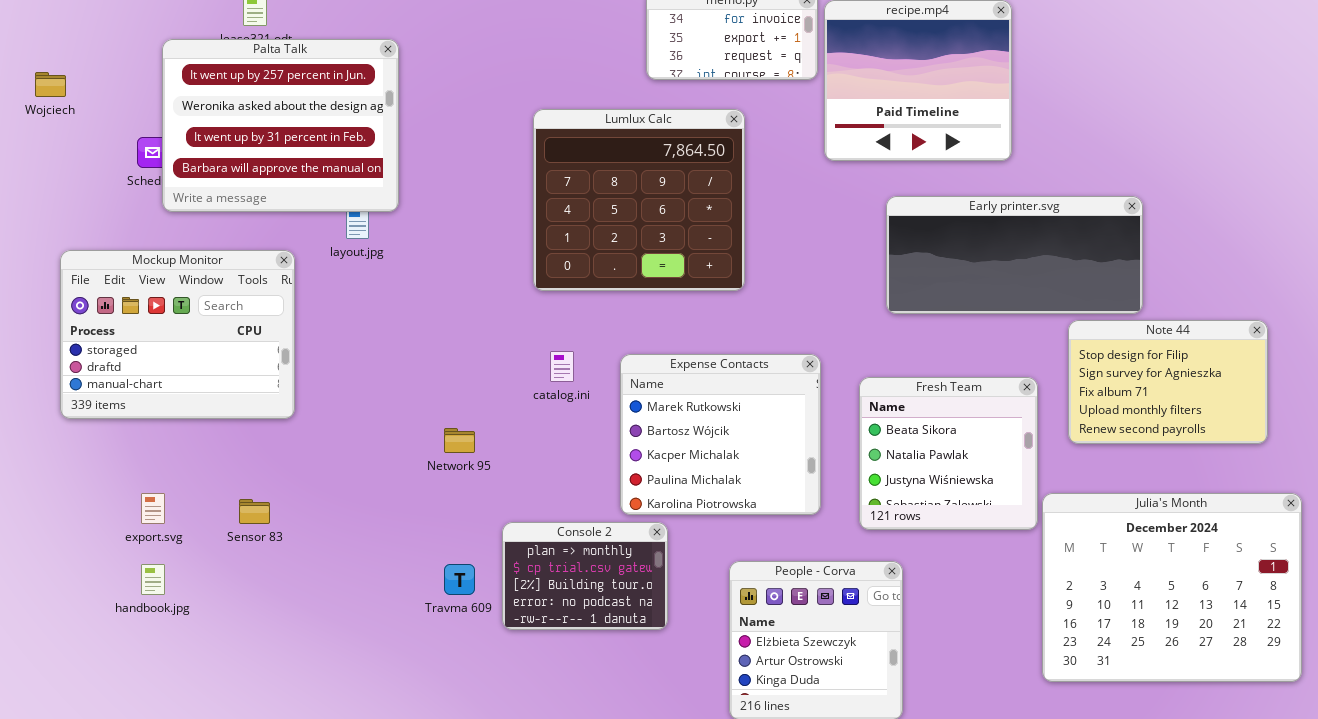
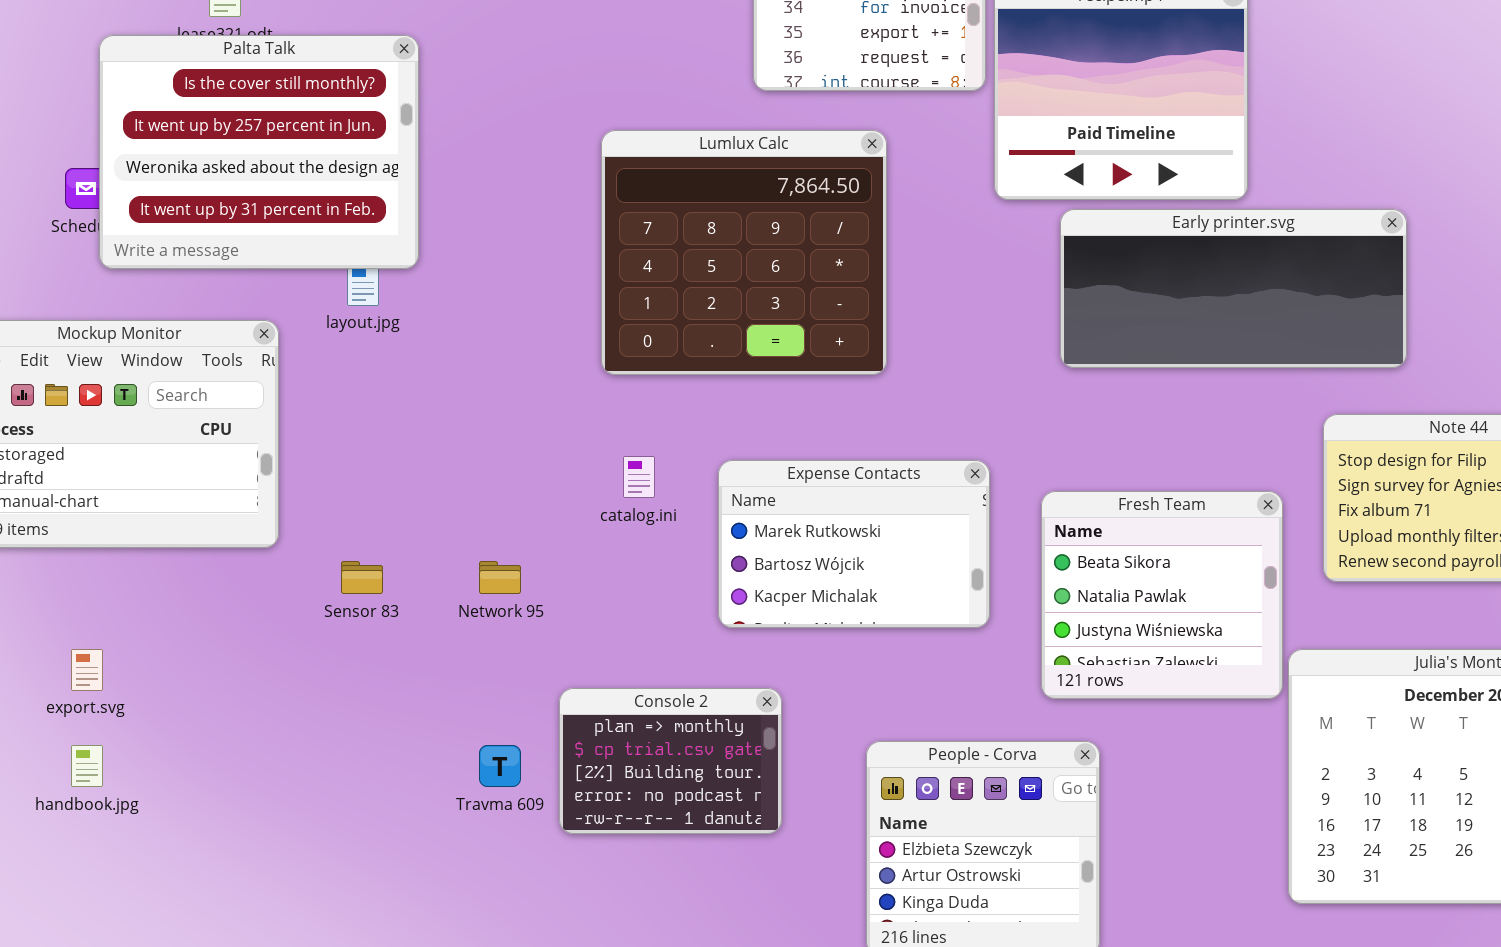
Palta Talk: [162,39,399,212] -> [99,35,419,269], scrolled up 1 row
Early printer.svg: [886,196,1143,314] -> [1060,209,1407,368], moved
Expense Contacts: [620,354,821,515] -> [718,460,990,628], resized
Sensor 83: [239,499,270,524] -> [341,561,383,594], moved

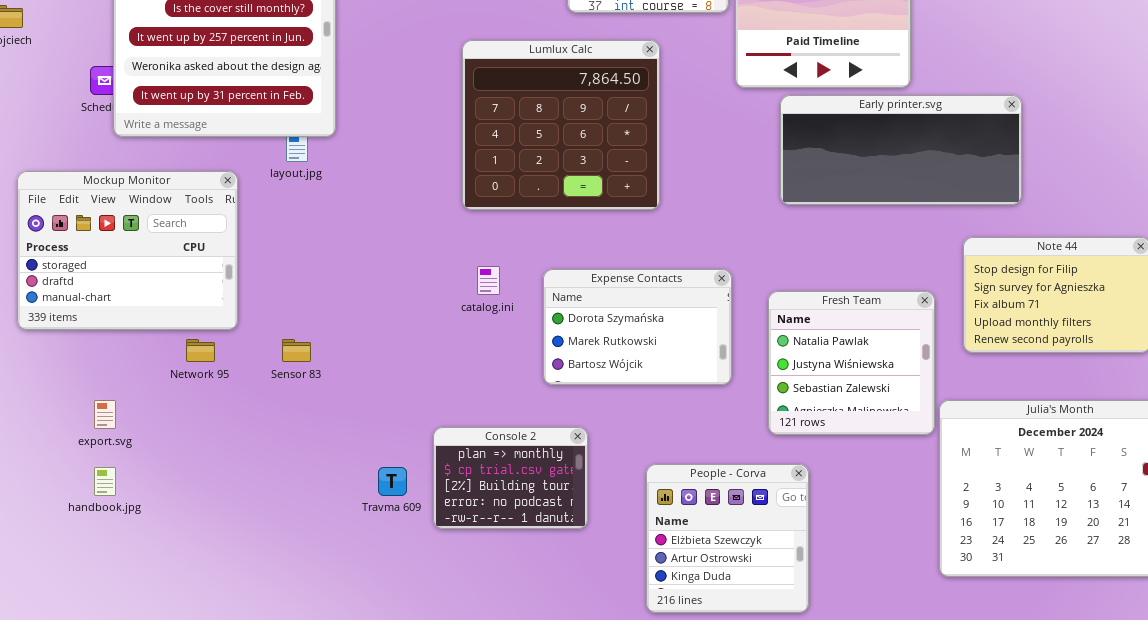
Expense Contacts: [718,460,990,628] -> [543,269,732,385], scrolled up 1 row
Fresh Team: [1041,491,1283,699] -> [768,291,935,435], scrolled down 1 row
Network 95: [479,561,521,594] -> [186,339,215,362], moved

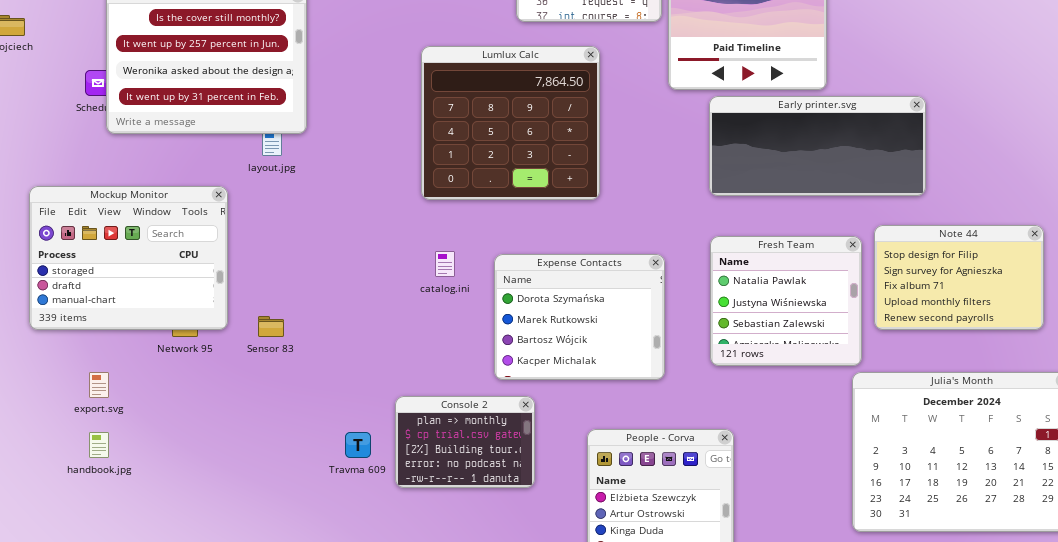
Mockup Monitor: [17,171,238,330] -> [29,186,228,330], moved
Expense Contacts: [543,269,732,385] -> [494,254,665,380], resized
Fresh Team: [768,291,935,435] -> [710,236,862,366], moved

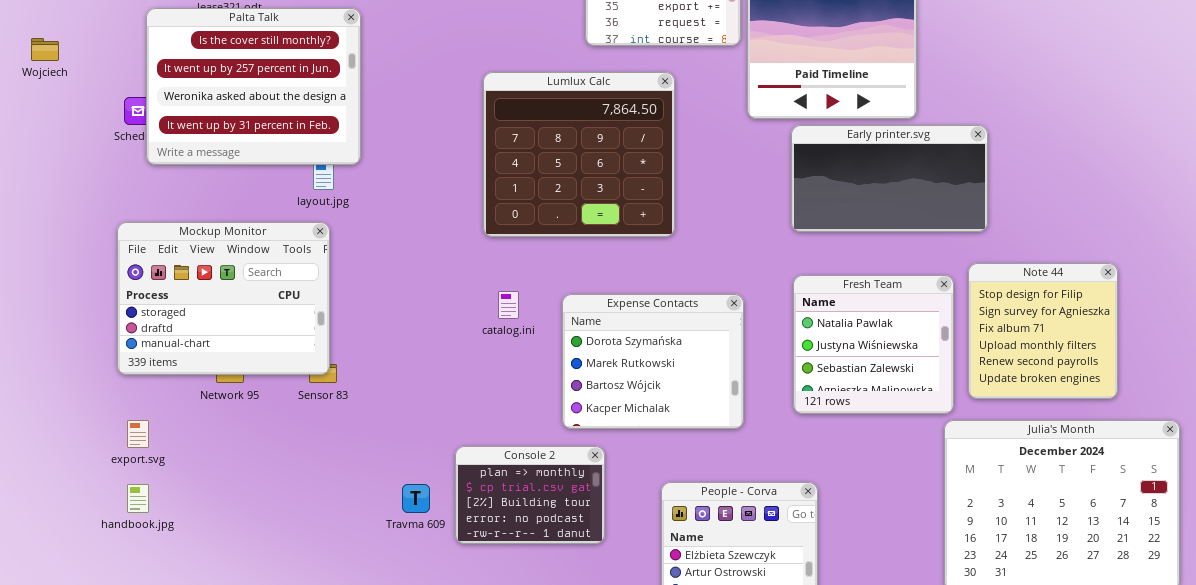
Early printer.svg: [709,96,926,196] -> [791,125,988,232], resized
Mockup Monitor: [29,186,228,330] -> [117,222,330,375], moved
Note 44: [874,225,1044,330] -> [968,263,1118,399], resized

